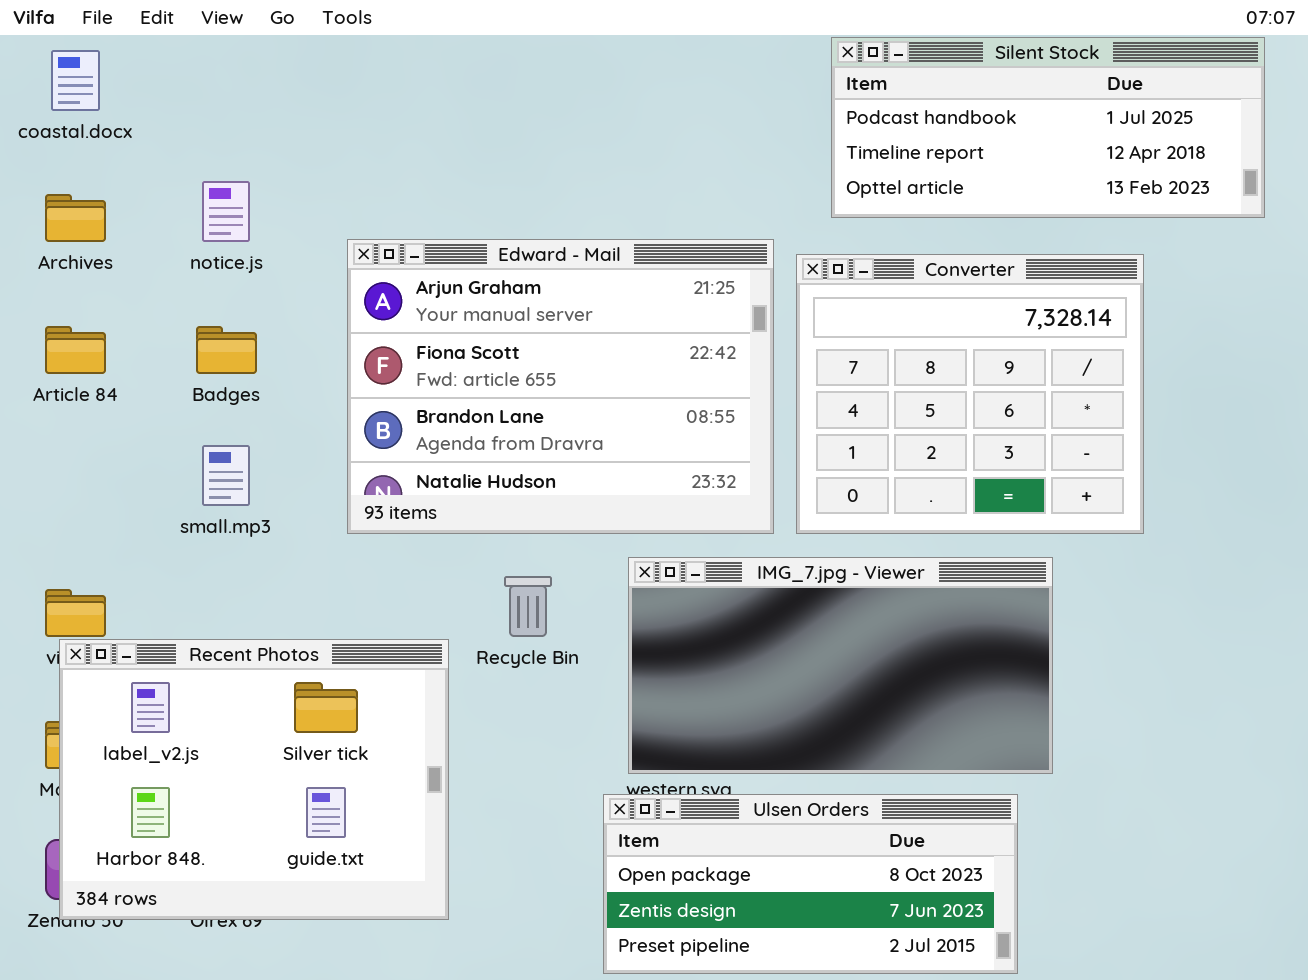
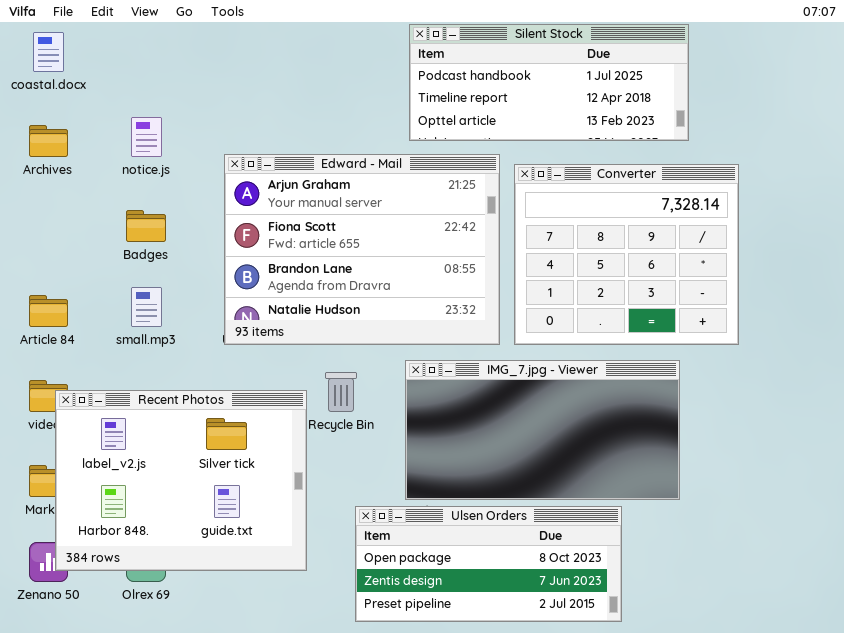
Silent Stock: [831,37,1265,218] -> [409,24,689,141], moved
Article 84: [45,326,106,374] -> [29,295,68,327], moved
Recent Photos: [59,639,449,920] -> [55,390,307,571], moved
Ulsen Orders: [603,794,1018,974] -> [355,506,622,622], moved

